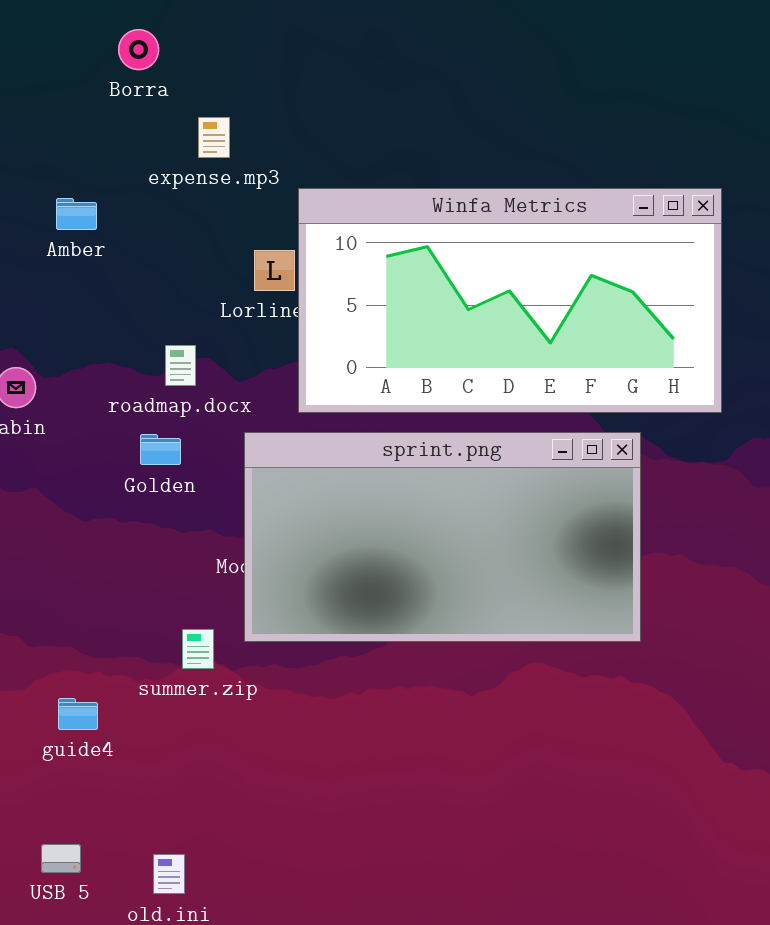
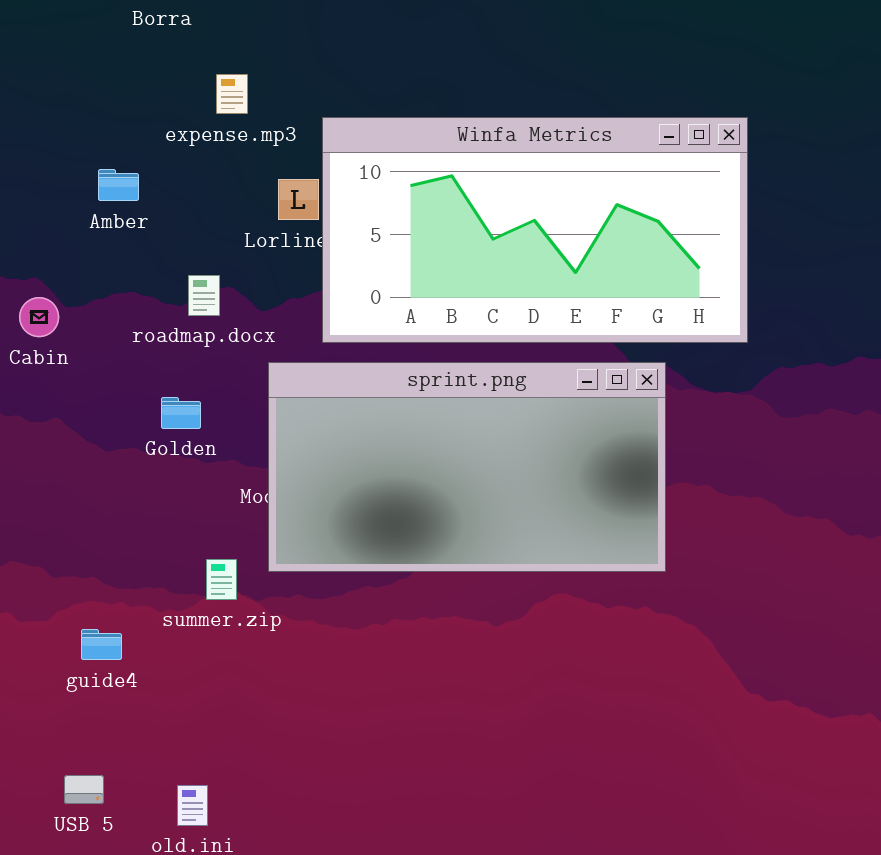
expense.mp3: [198,117,230,158] -> [216,74,248,114], moved
Amber: [56,198,97,230] -> [98,169,139,201], moved
Golden: [140,434,181,465] -> [161,397,201,429], moved

